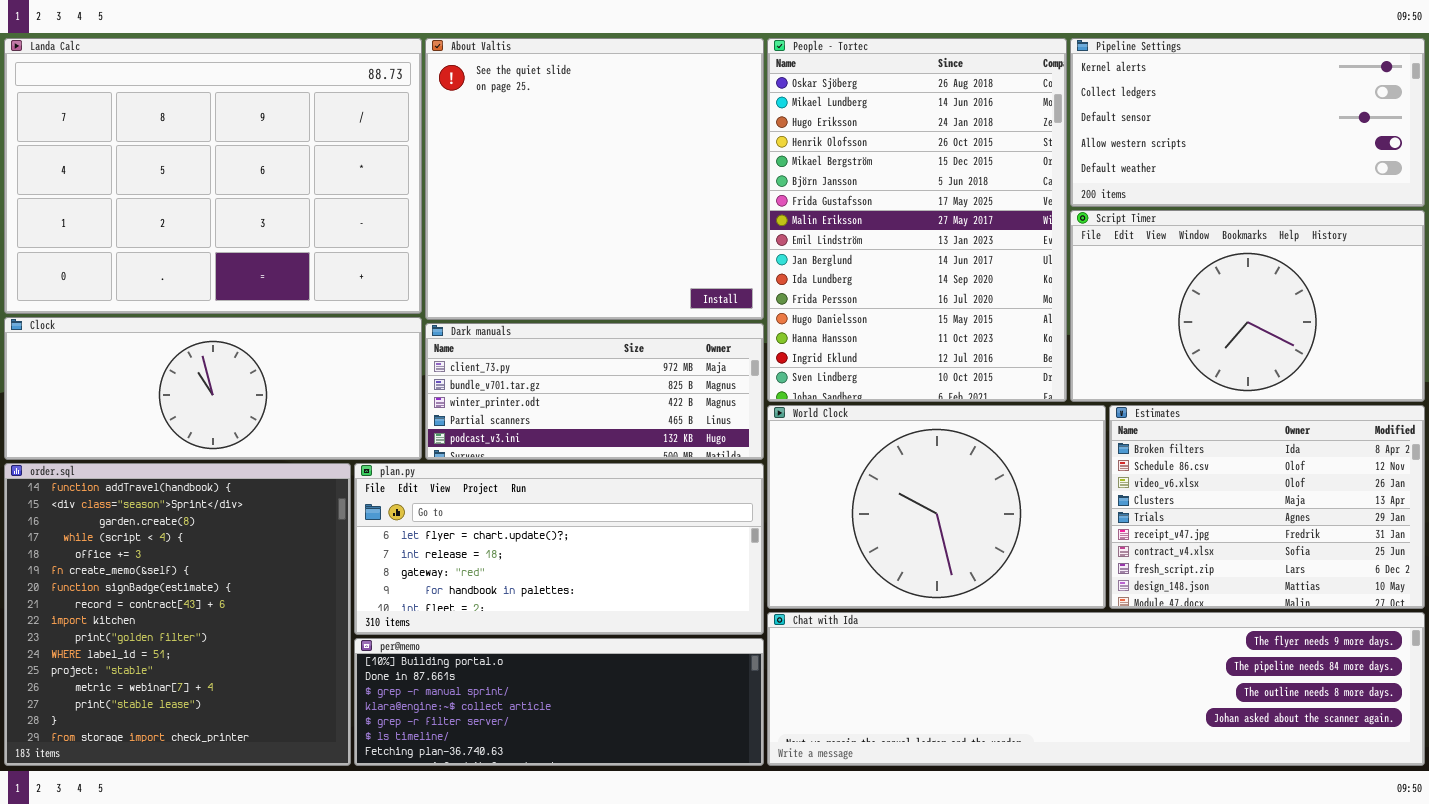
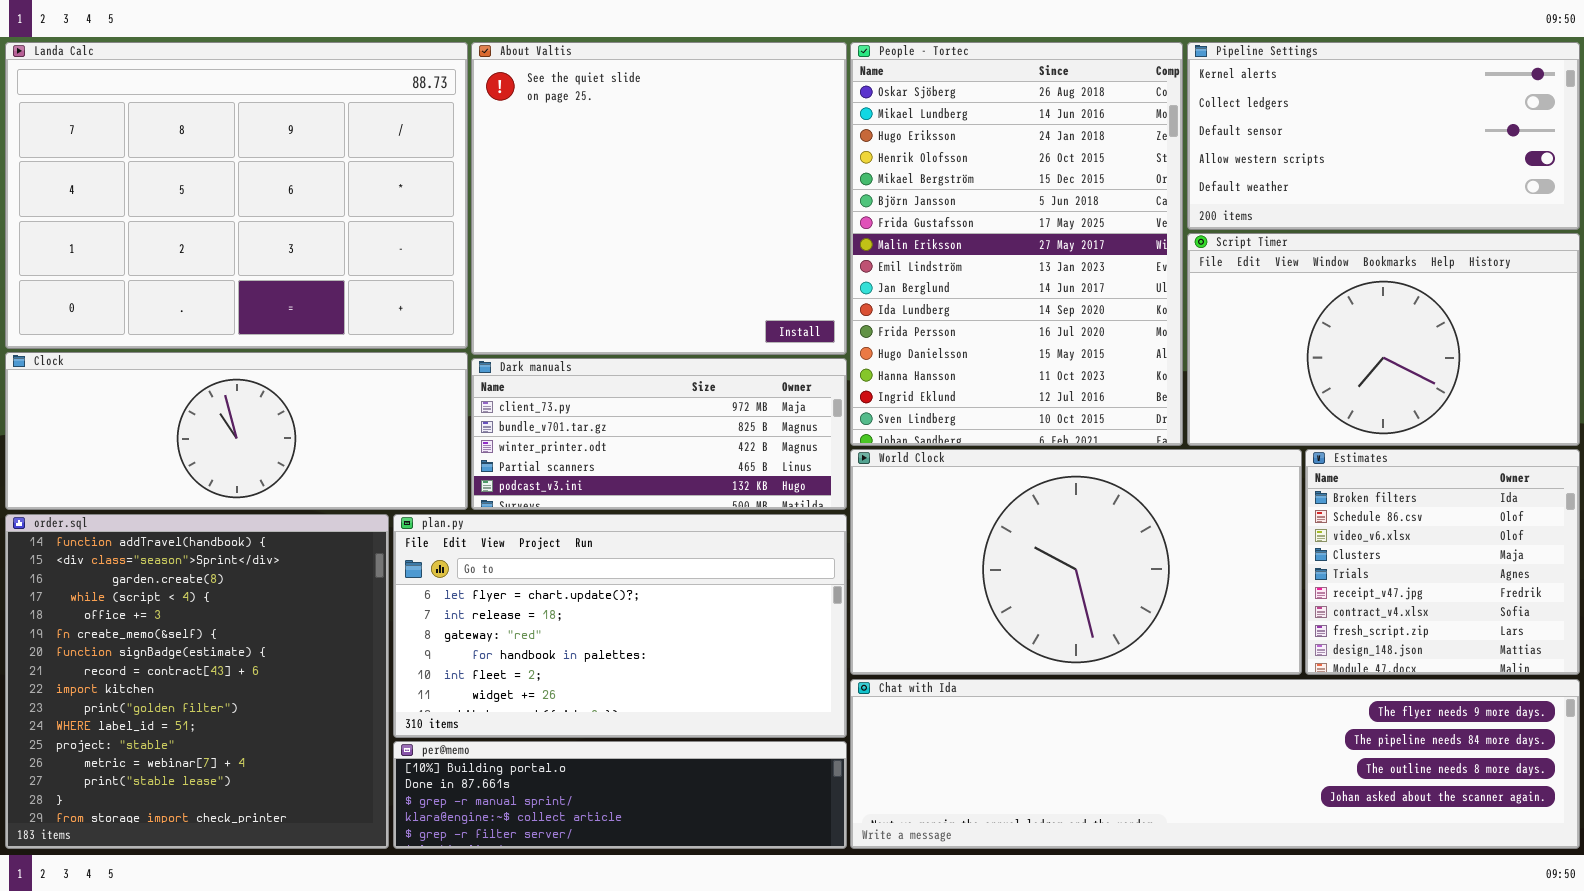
World Clock: [767,405,1106,609] -> [850,449,1302,675], resized
Estimates: [1109,405,1425,609] -> [1305,449,1580,675], resized
plan.py: [354,463,764,635] -> [393,514,847,738], resized
per@memo: [354,638,764,766] -> [393,741,847,849], resized

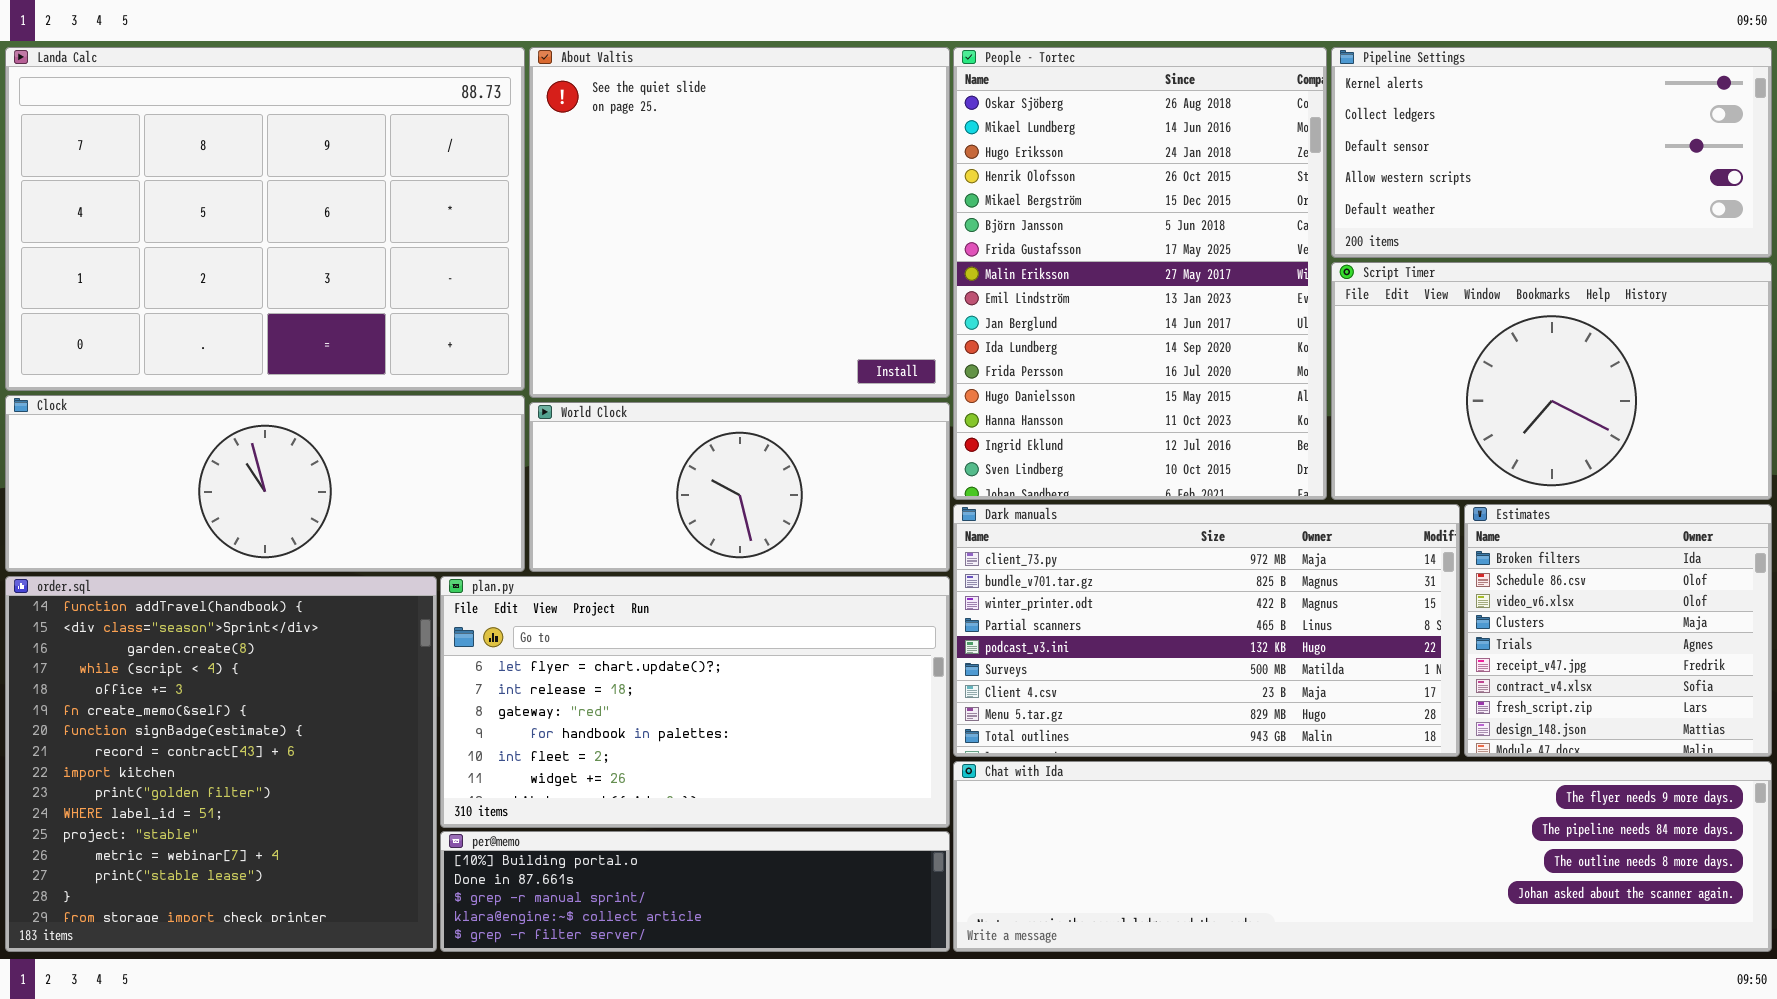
Dark manuals: [471,358,847,510] -> [953,504,1460,757], moved, resized
World Clock: [850,449,1302,675] -> [529,402,950,572], moved, resized

